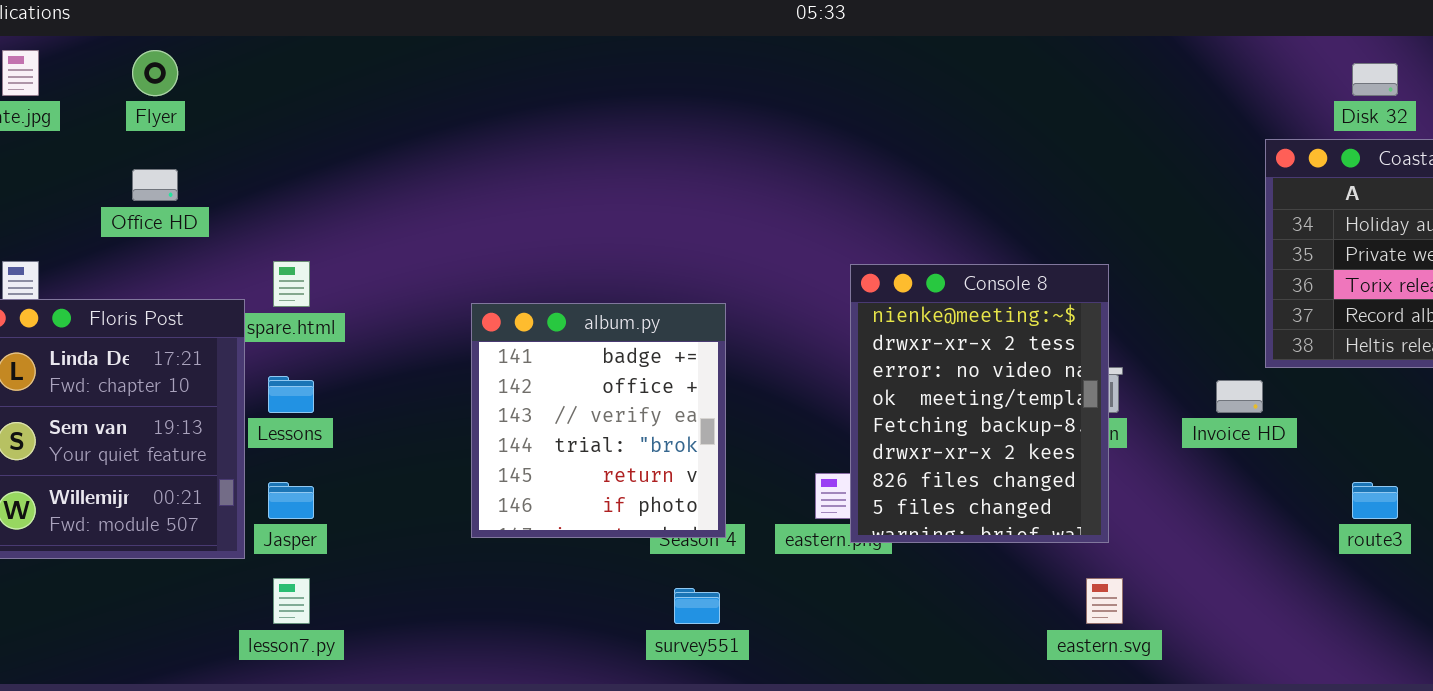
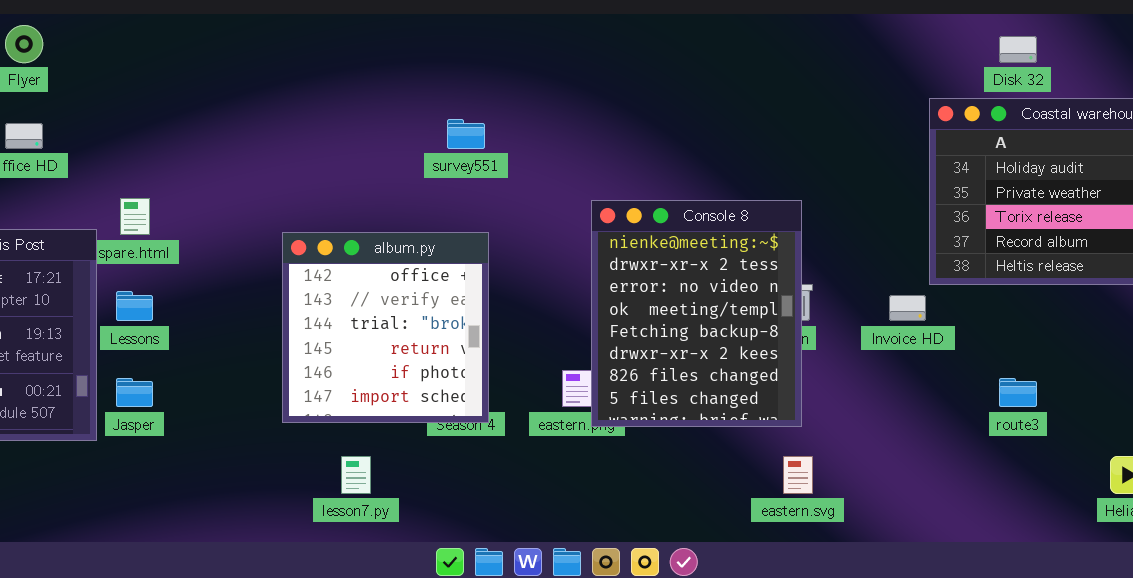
album.py: [471,303,726,538] -> [282,232,489,423], scrolled down 1 row
lesson7.py: [273,578,310,624] -> [341,456,371,494], moved
survey551: [674,588,720,624] -> [447,119,485,149], moved

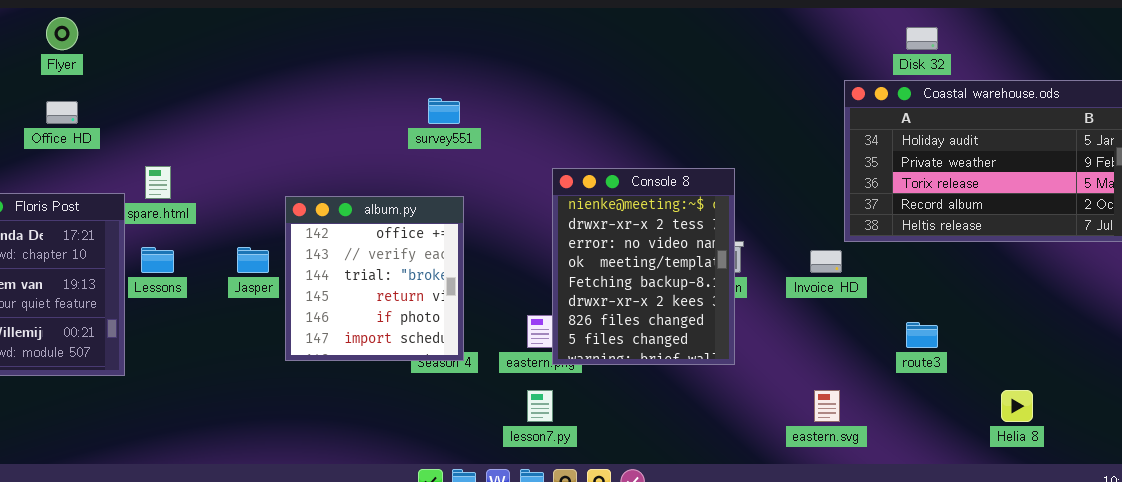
Jasper: [116,378,153,407] -> [237,247,269,273], moved
lesson7.py: [341,456,371,494] -> [527,390,553,422], moved
eastern.svg: [783,456,813,494] -> [814,390,840,422], moved

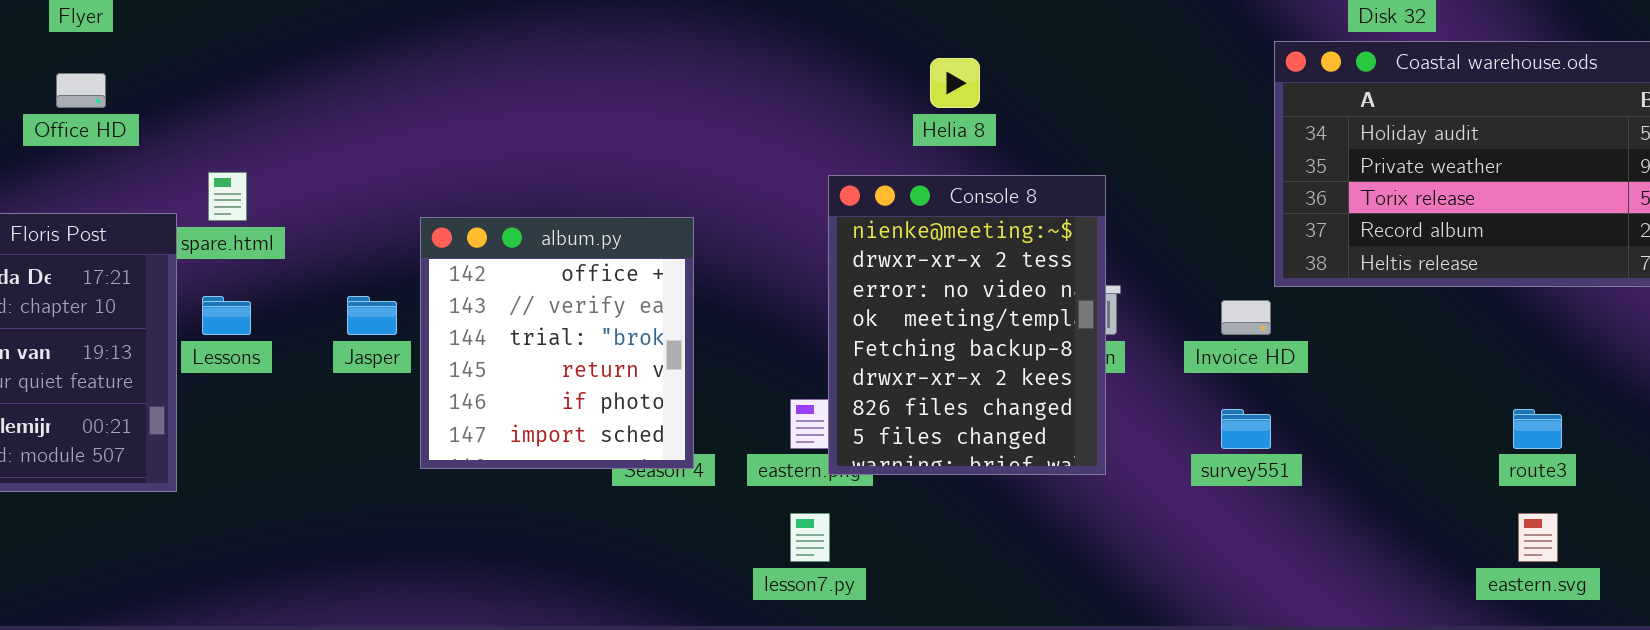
survey551: [428,98,460,124] -> [1221,409,1271,449], moved
route3: [906,322,938,348] -> [1513,409,1562,449], moved
eastern.svg: [814,390,840,422] -> [1518,513,1558,562], moved
Helia 8: [1001,390,1033,422] -> [930,58,980,108], moved

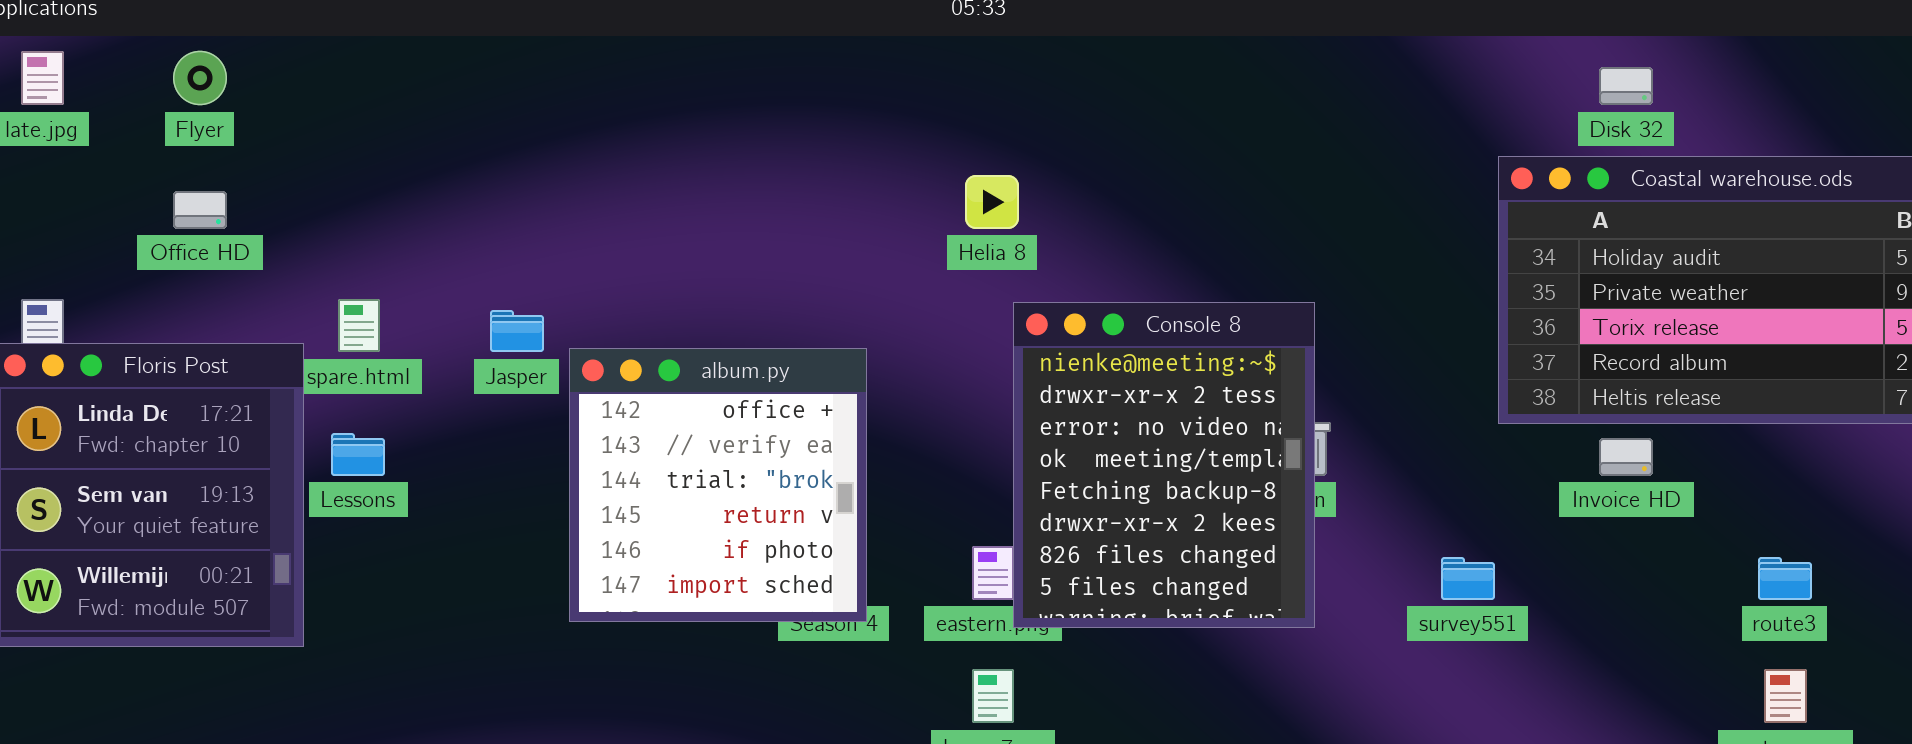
Helia 8: [930,58,980,108] -> [965,175,1019,229], moved
Jasper: [347,296,397,335] -> [490,310,544,352], moved
Invoice HD: [1221,300,1271,335] -> [1599,438,1653,476], moved

